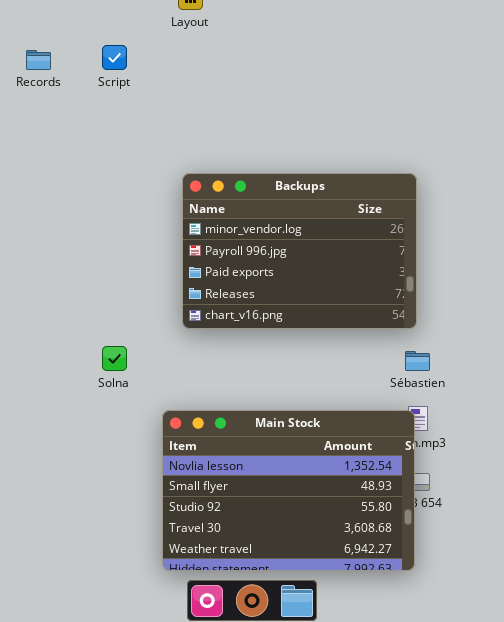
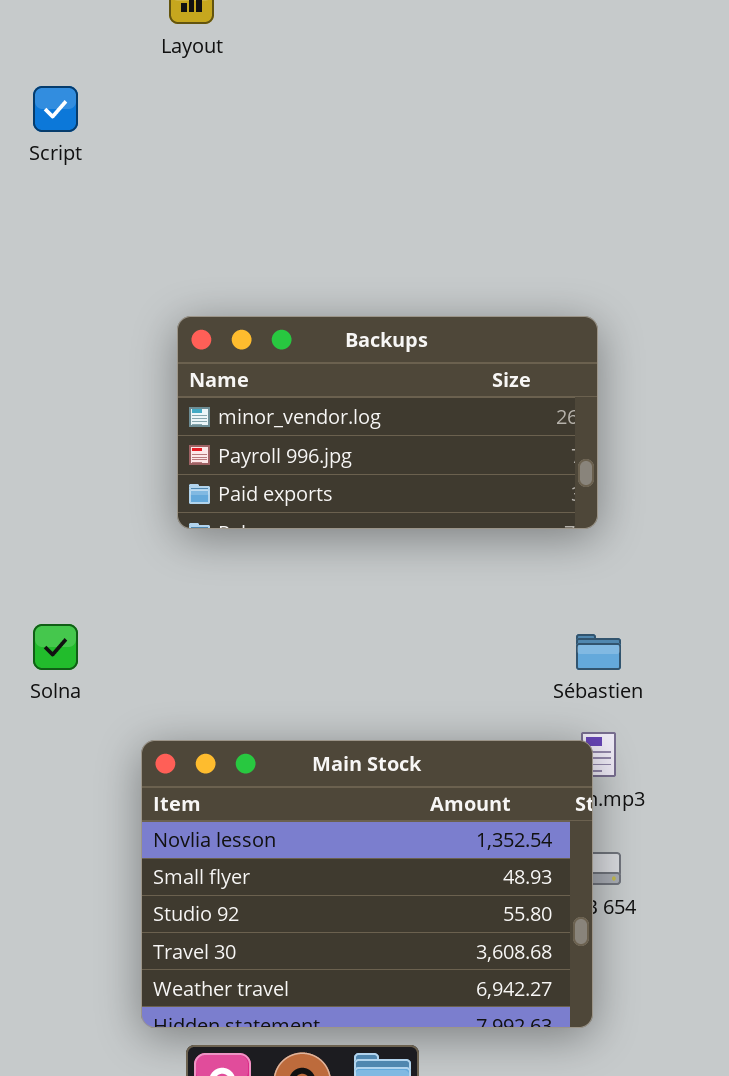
Backups: [182,173,417,329] -> [177,316,598,529], resized

